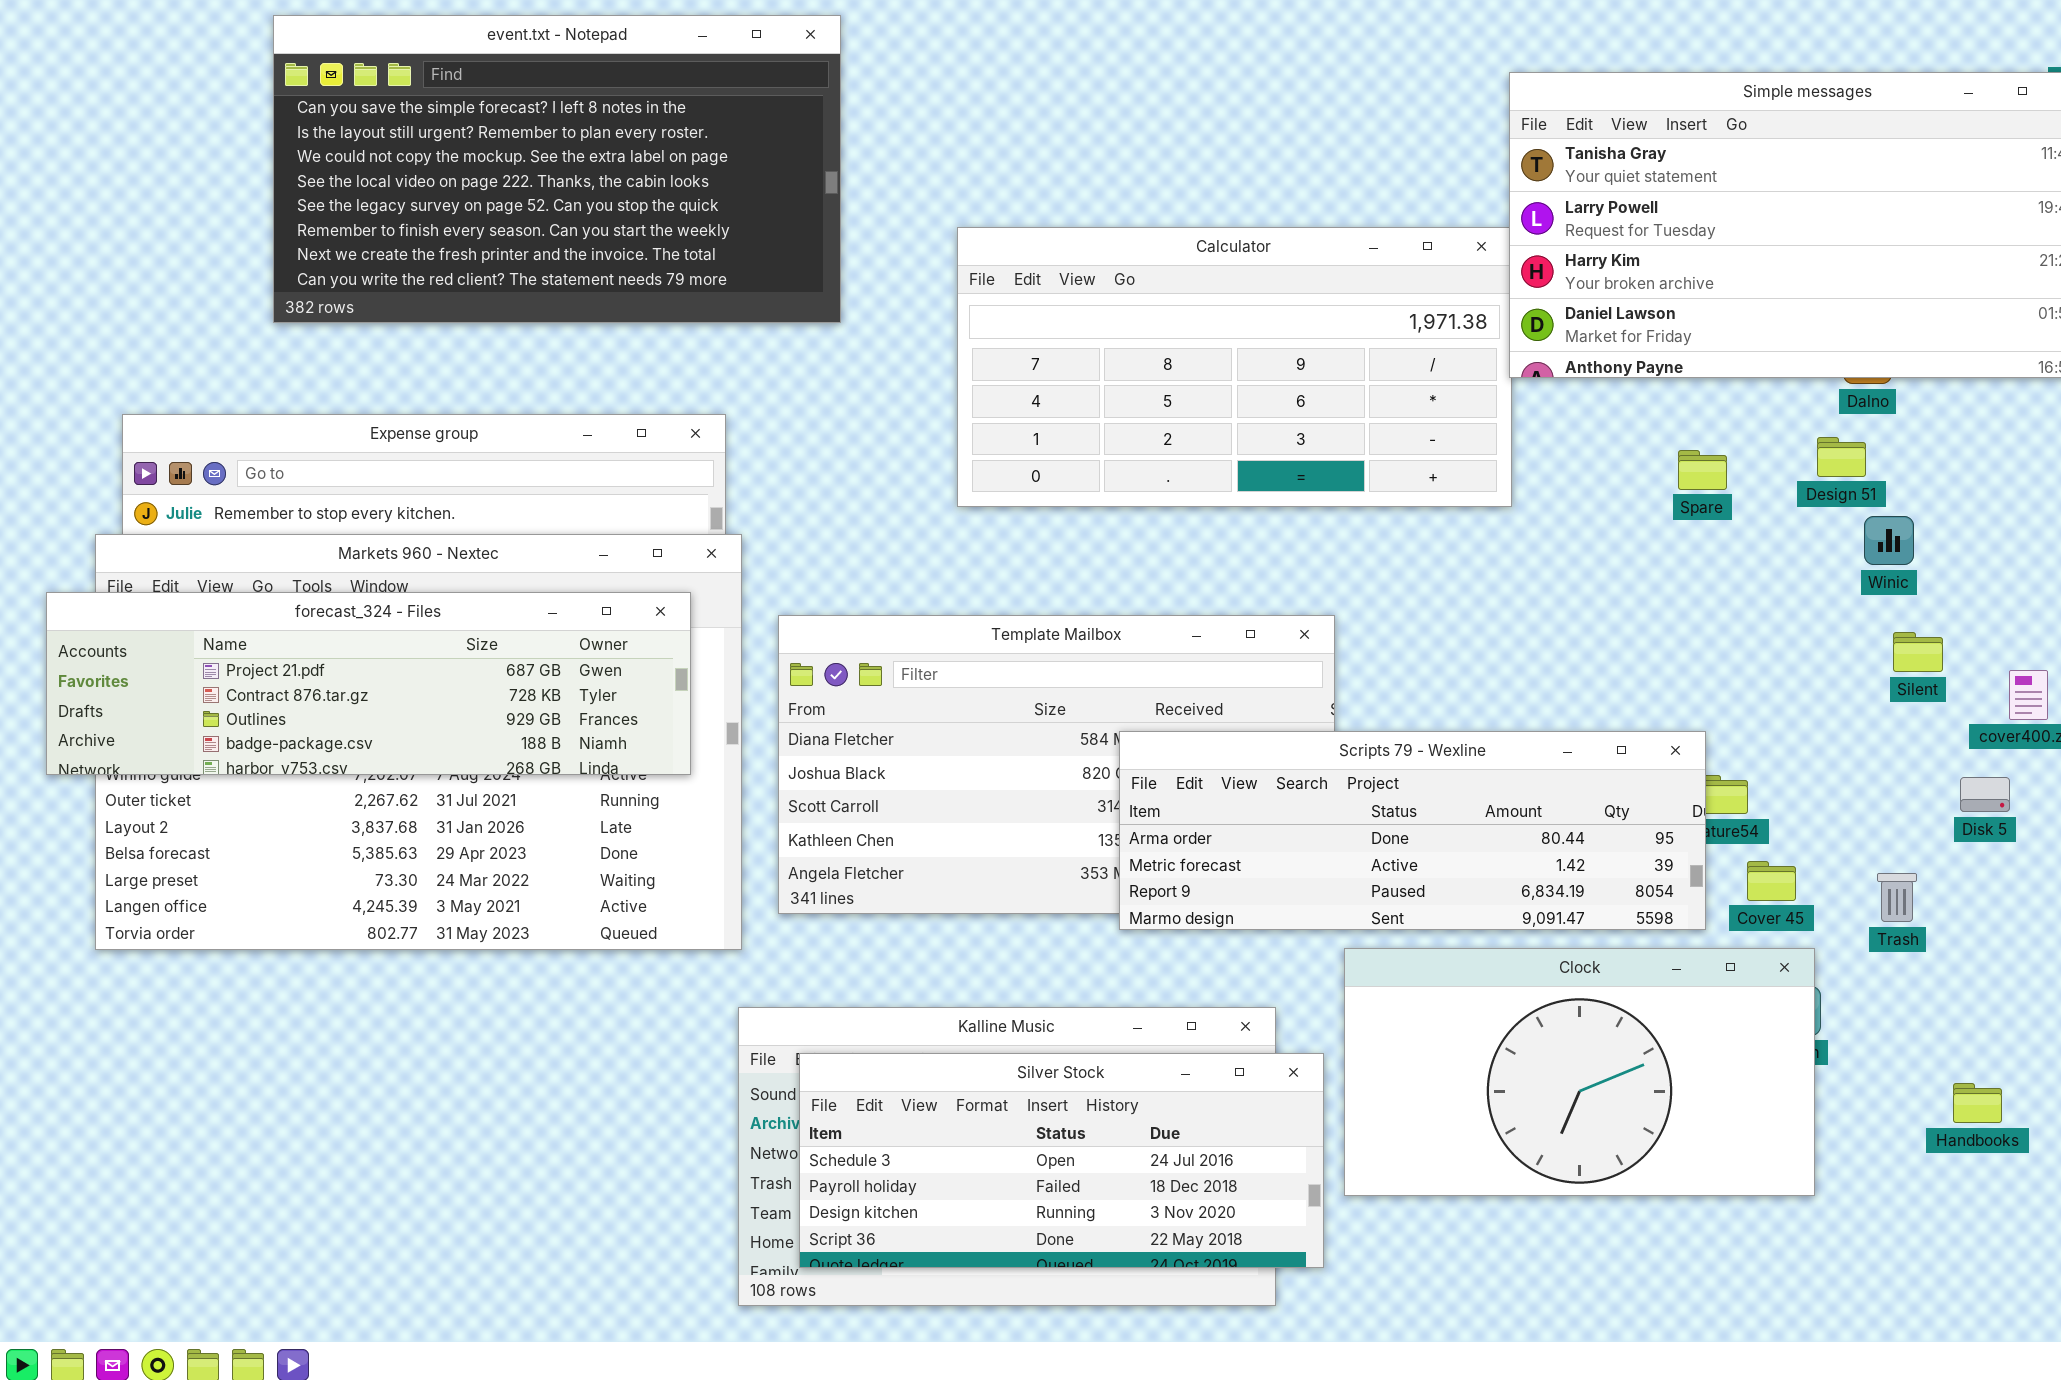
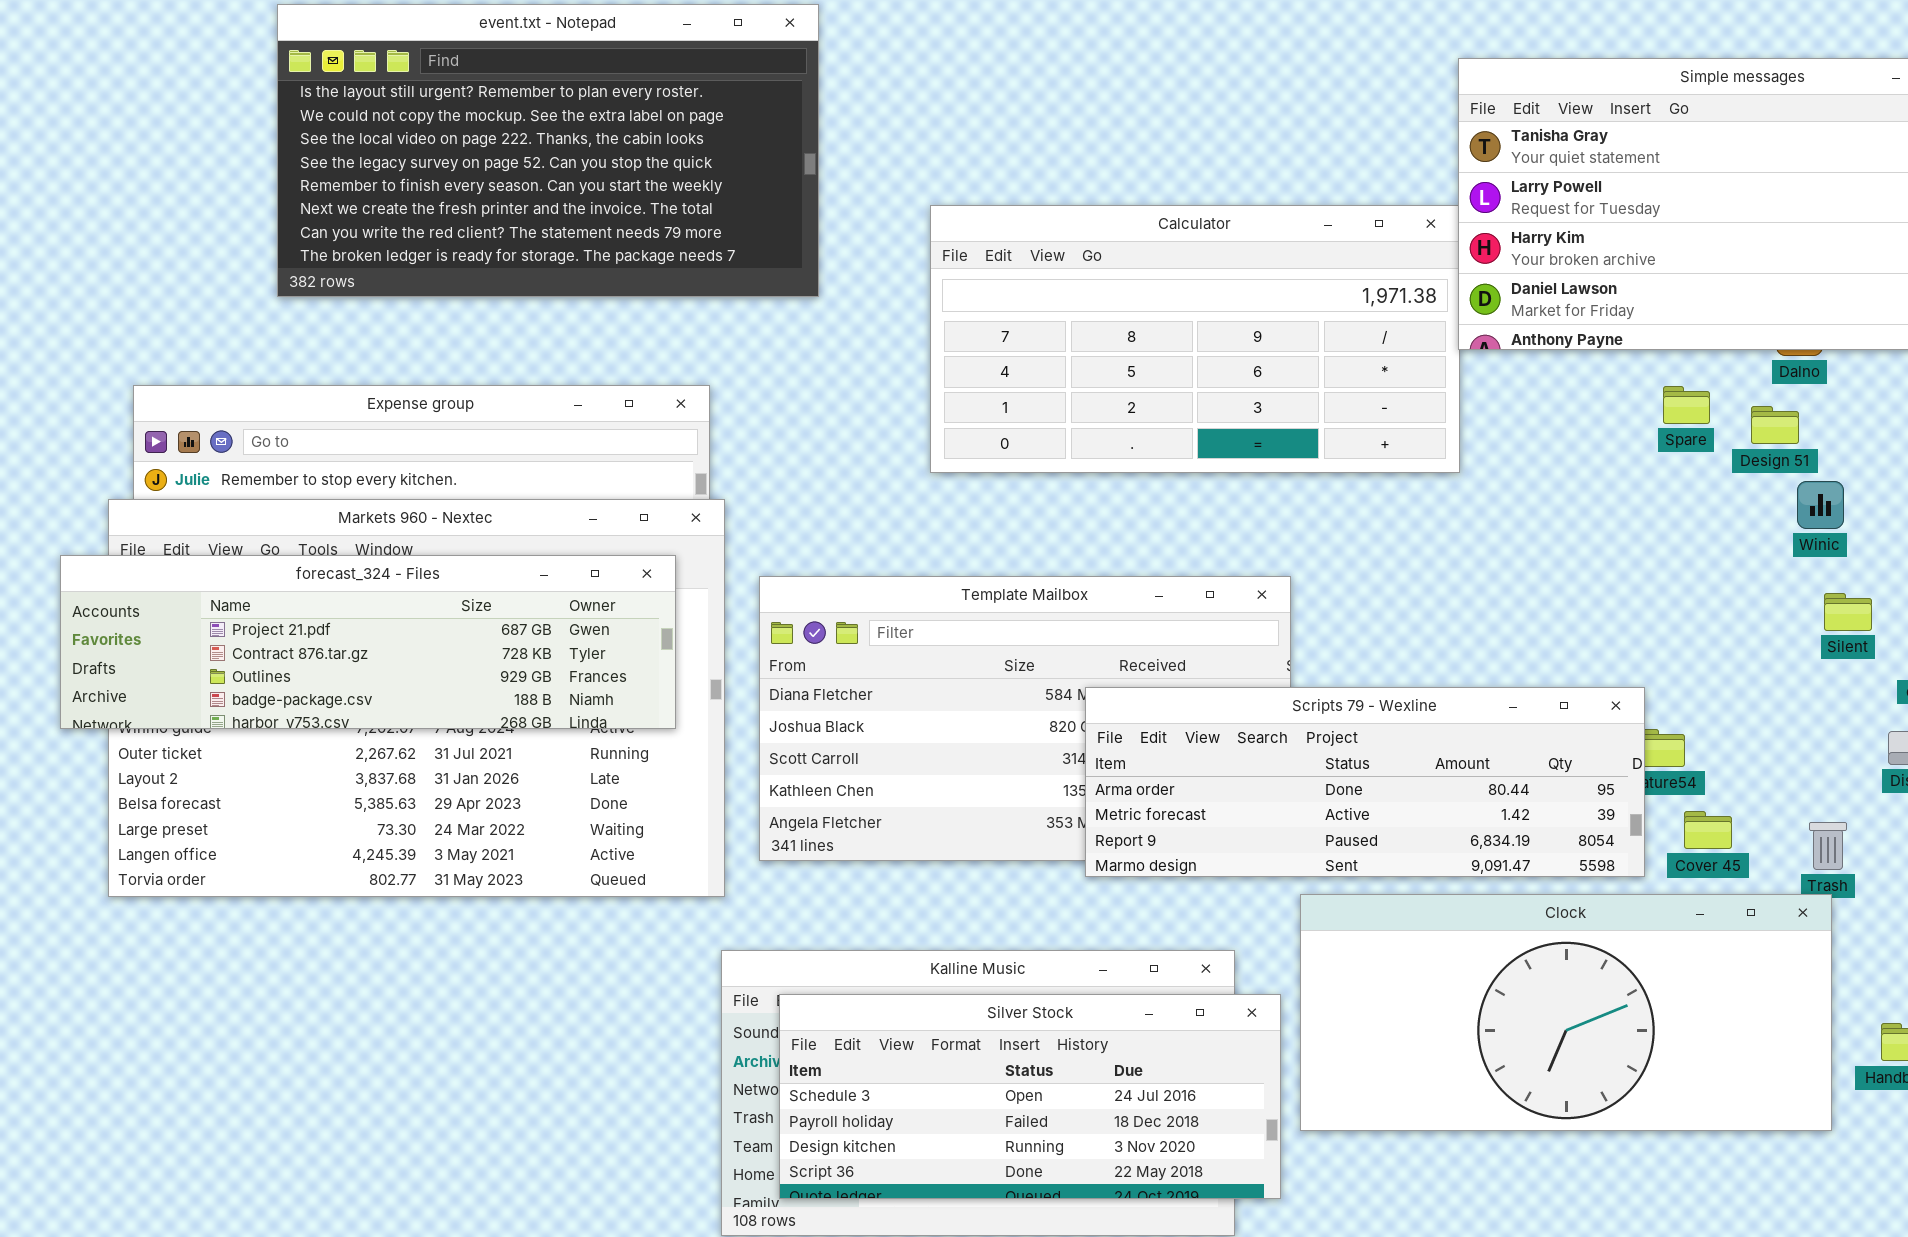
event.txt - Notepad: [273,15,841,323] -> [277,4,819,297], scrolled down 1 row
Spare: [1678,450,1727,490] -> [1663,386,1710,424], moved
Clock: [1344,948,1815,1196] -> [1300,894,1832,1131], resized

